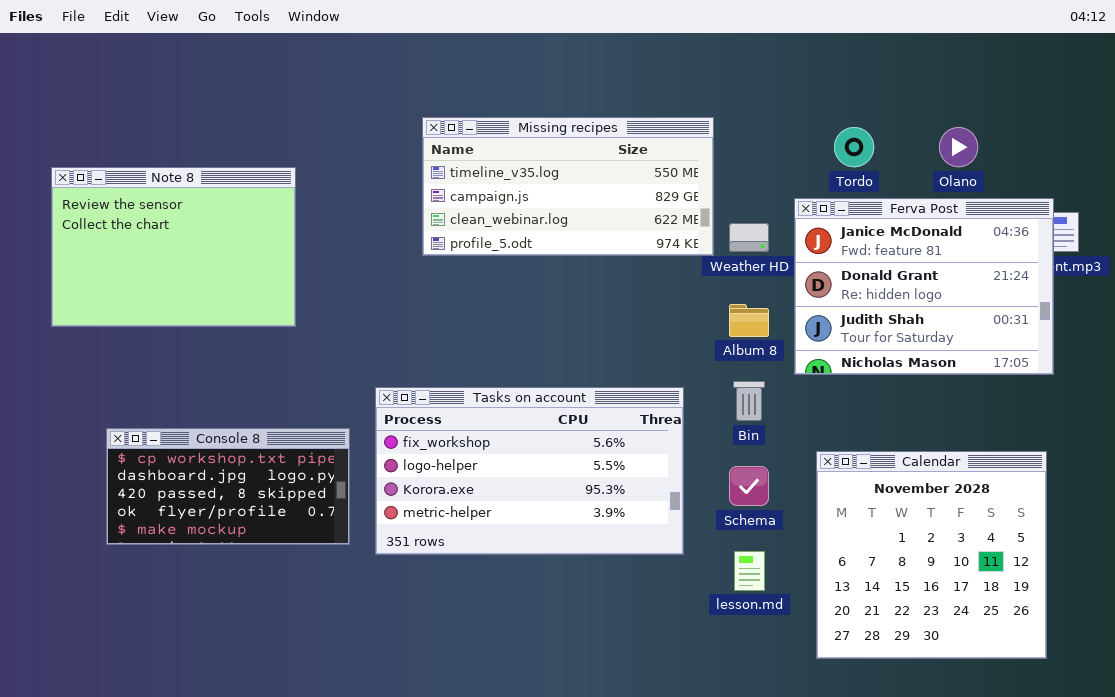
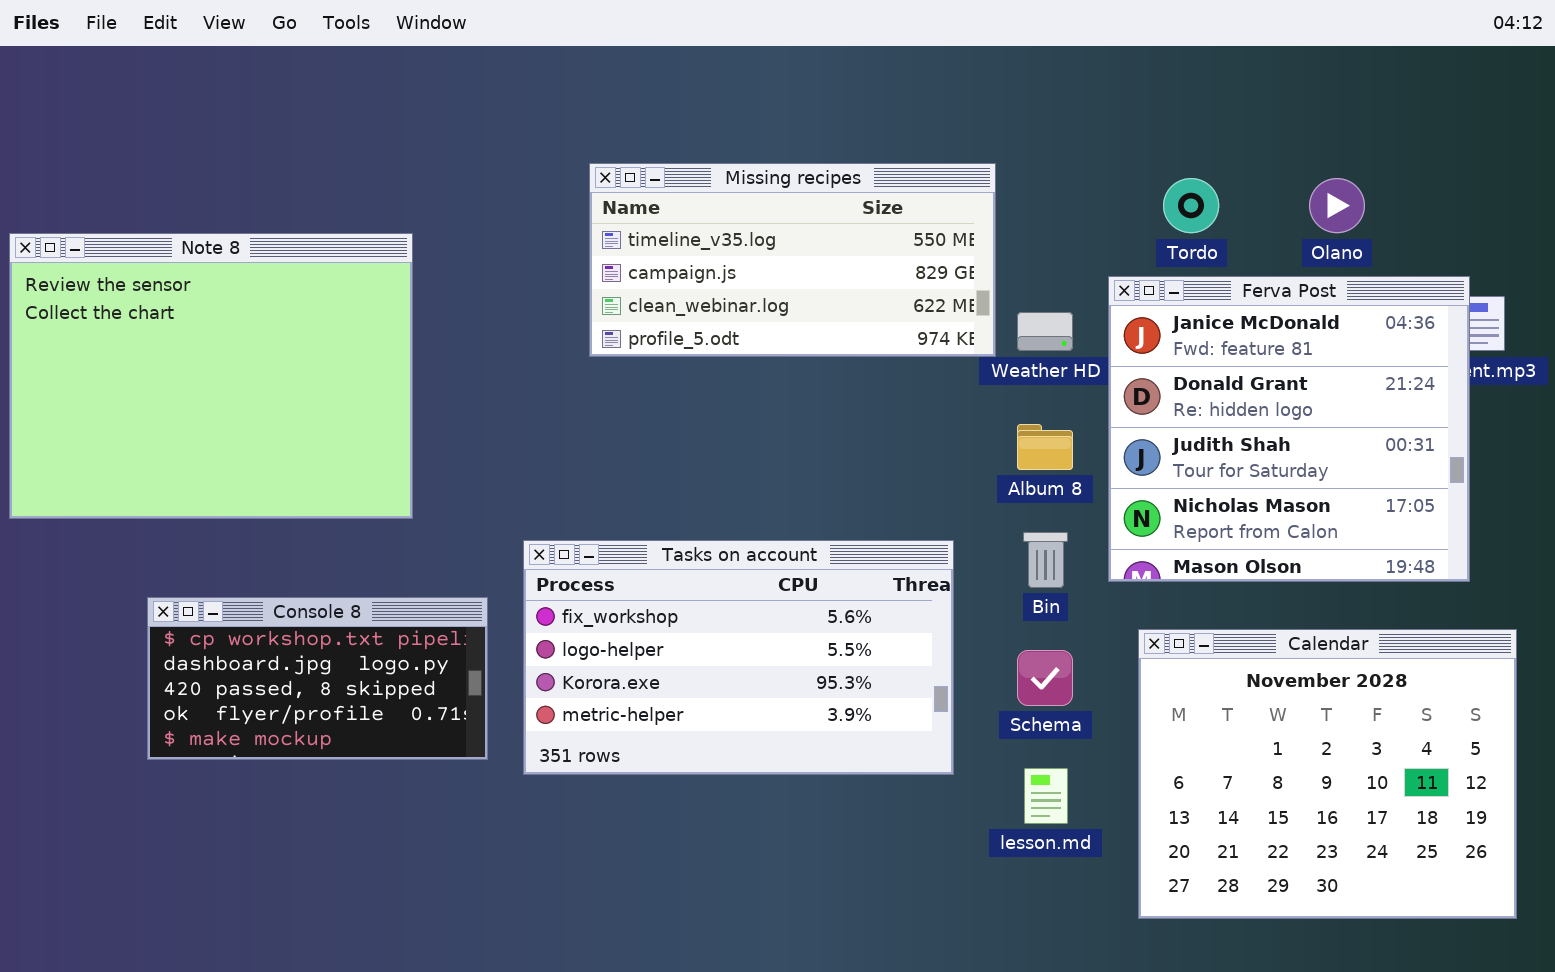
Note 8: [51,167,296,327] -> [9,233,413,519], resized
Ferva Post: [794,198,1054,375] -> [1108,276,1470,582], resized
Calendar: [816,451,1047,659] -> [1138,629,1517,919], resized

